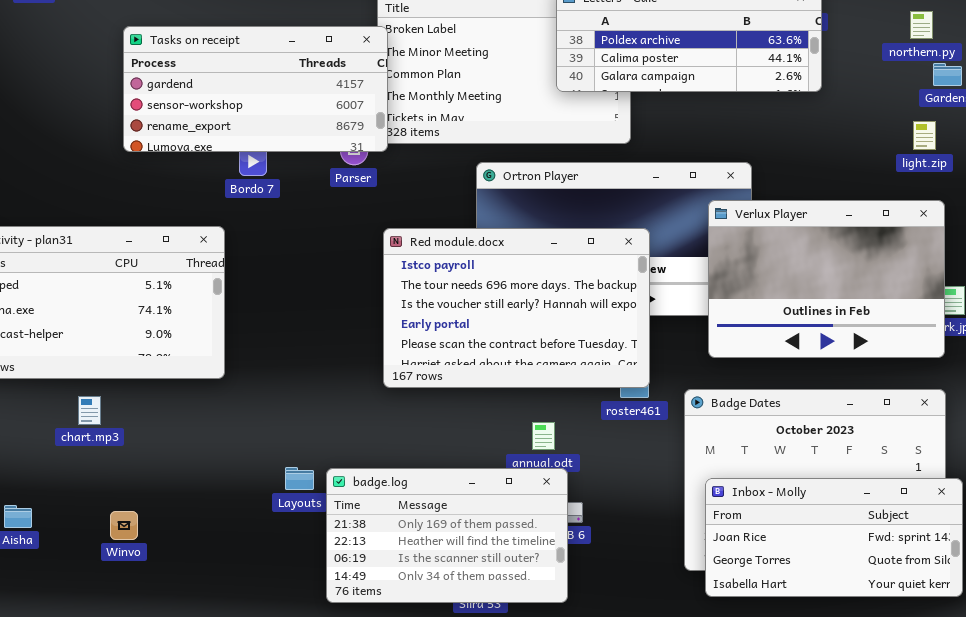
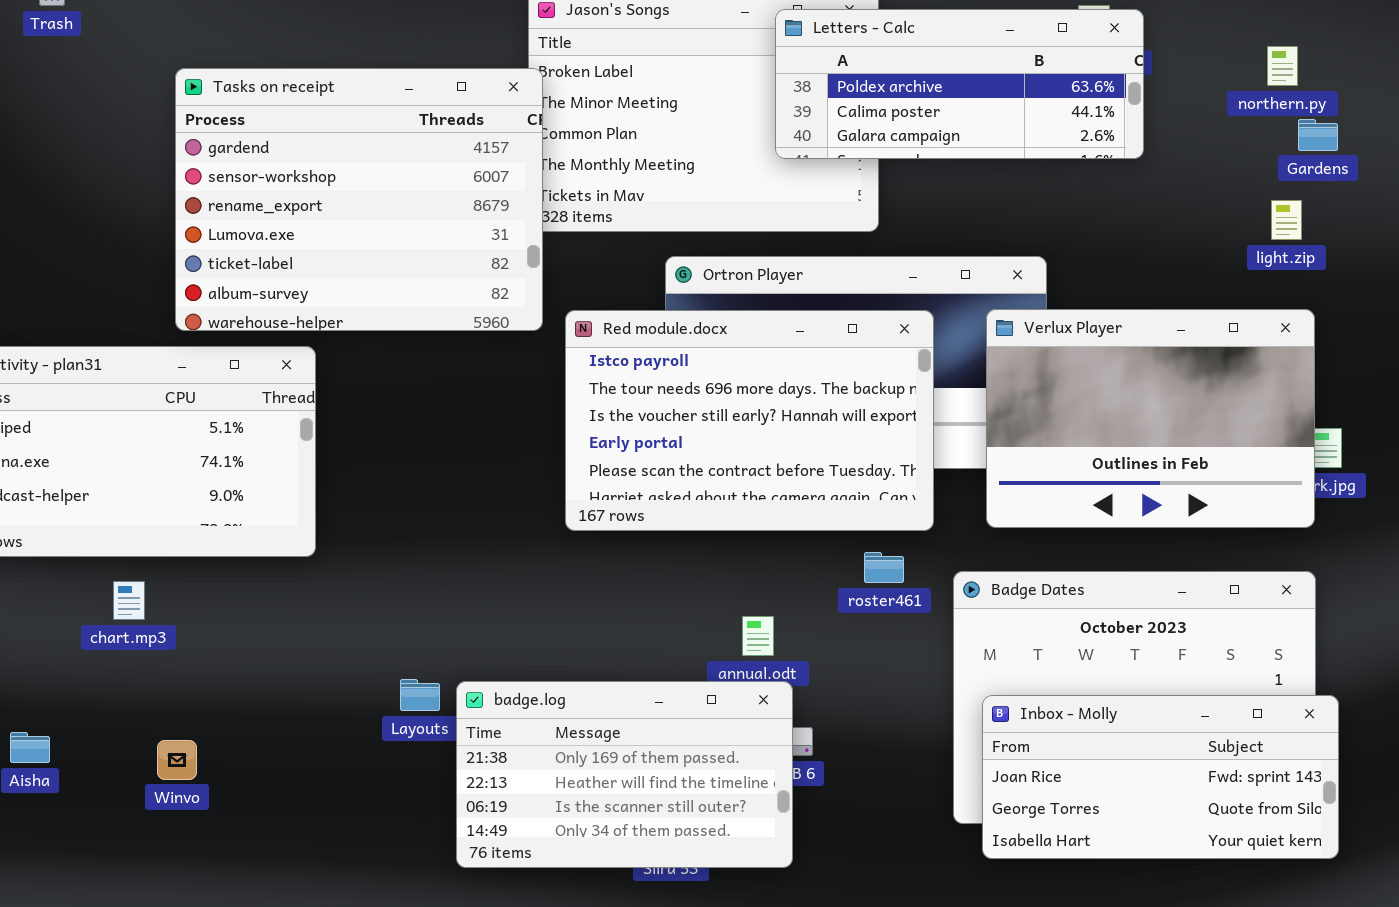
Tasks on receipt: [123,26,388,152] -> [175,68,543,331], resized
Red module.docx: [383,228,650,388] -> [565,310,934,531], moved

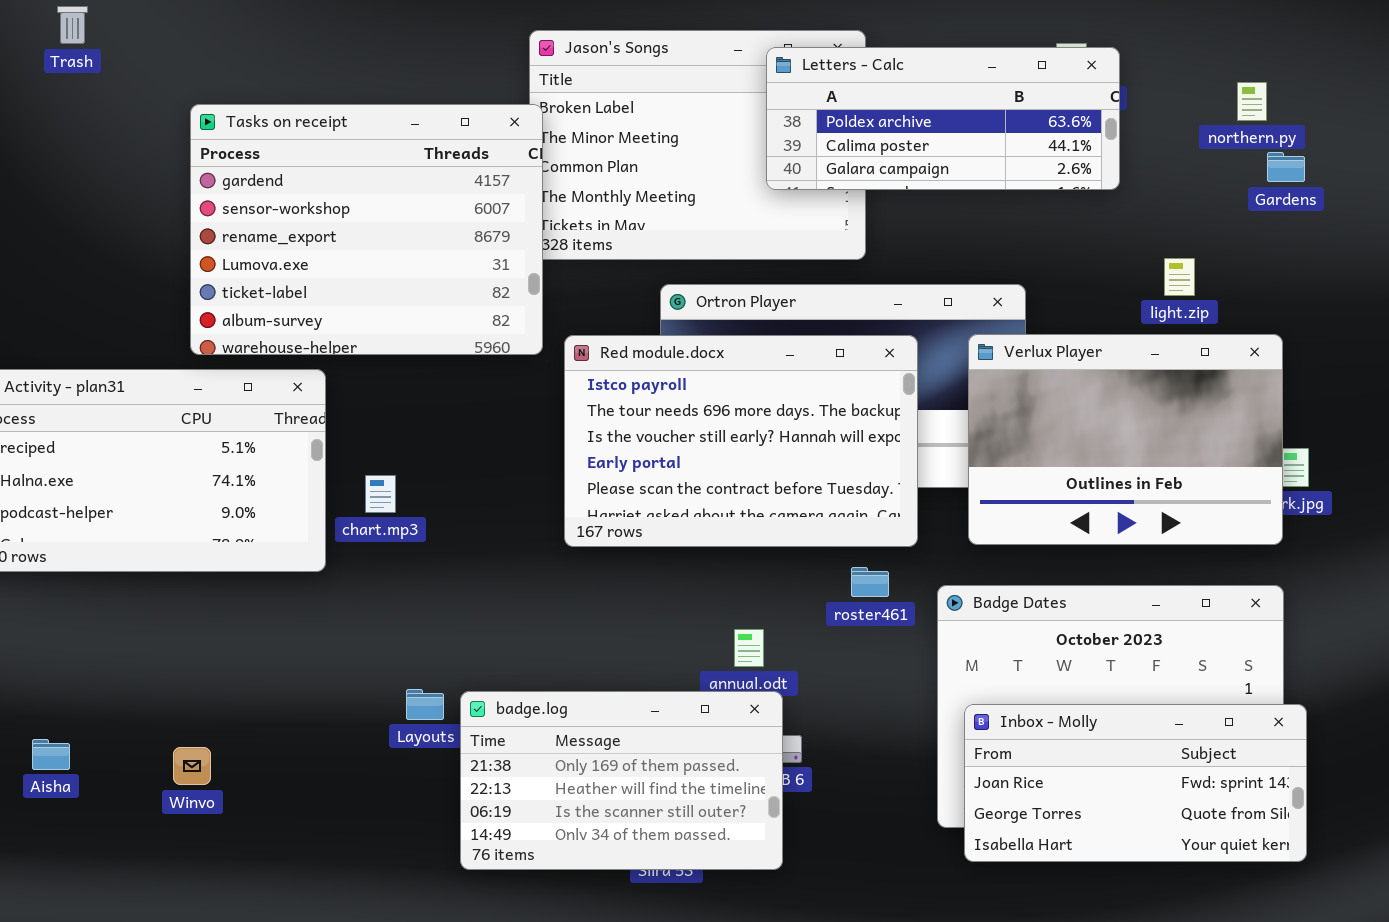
light.zip: [1271,200,1302,240] -> [1164,258,1195,296], moved
chart.mp3: [113,581,145,620] -> [365,475,396,513], moved

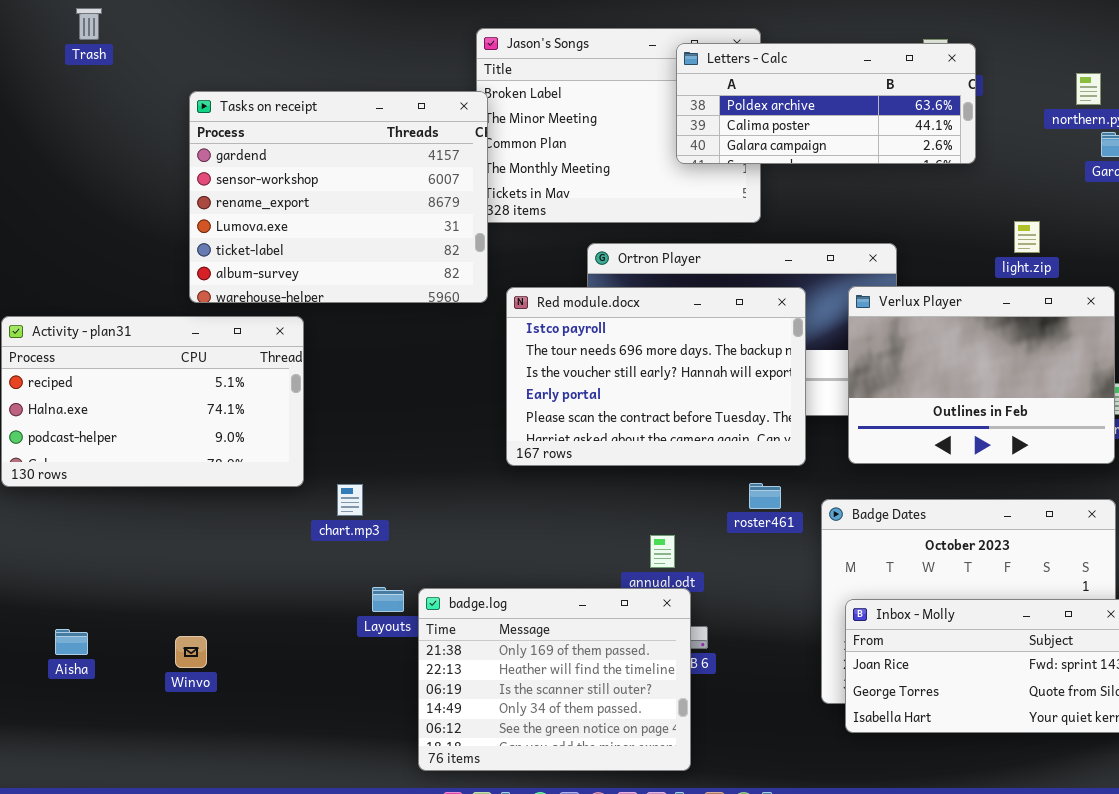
chart.mp3: [365,475,396,513] -> [337,484,363,516], moved
badge.log: [460,691,783,870] -> [418,588,691,771], resized

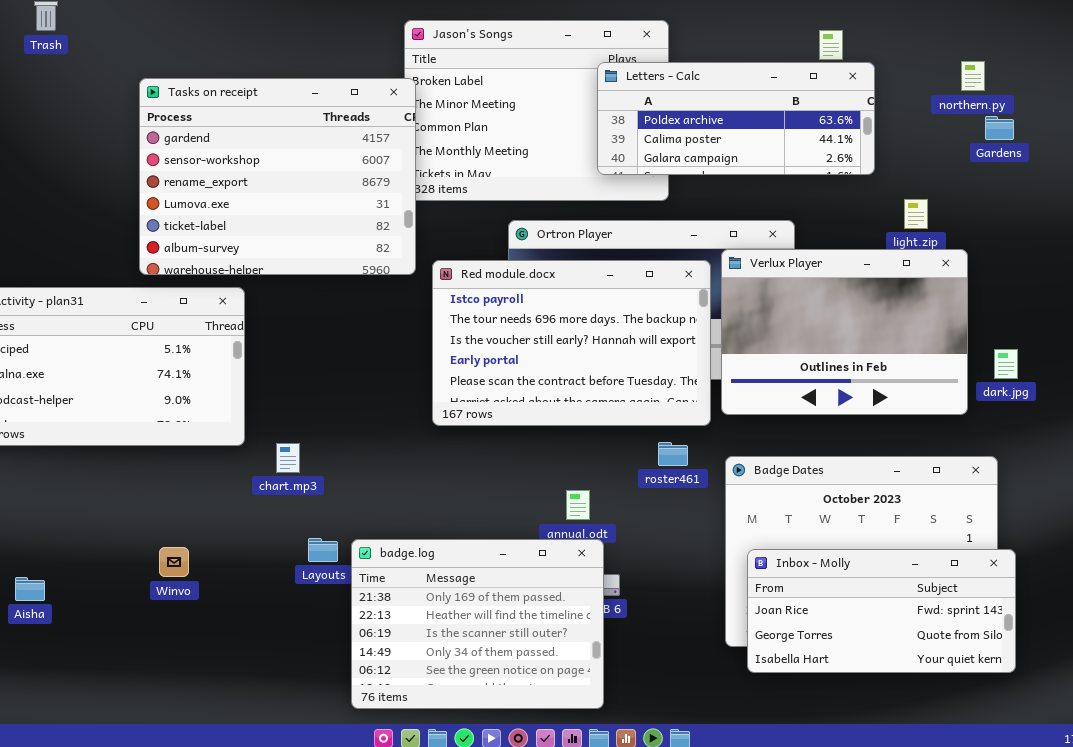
Letters - Calc: [676,43,976,164] -> [597,62,875,175], moved
Verlux Player: [848,286,1115,464] -> [721,249,968,415], moved
Winvo: [175,636,207,668] -> [159,547,189,577], moved

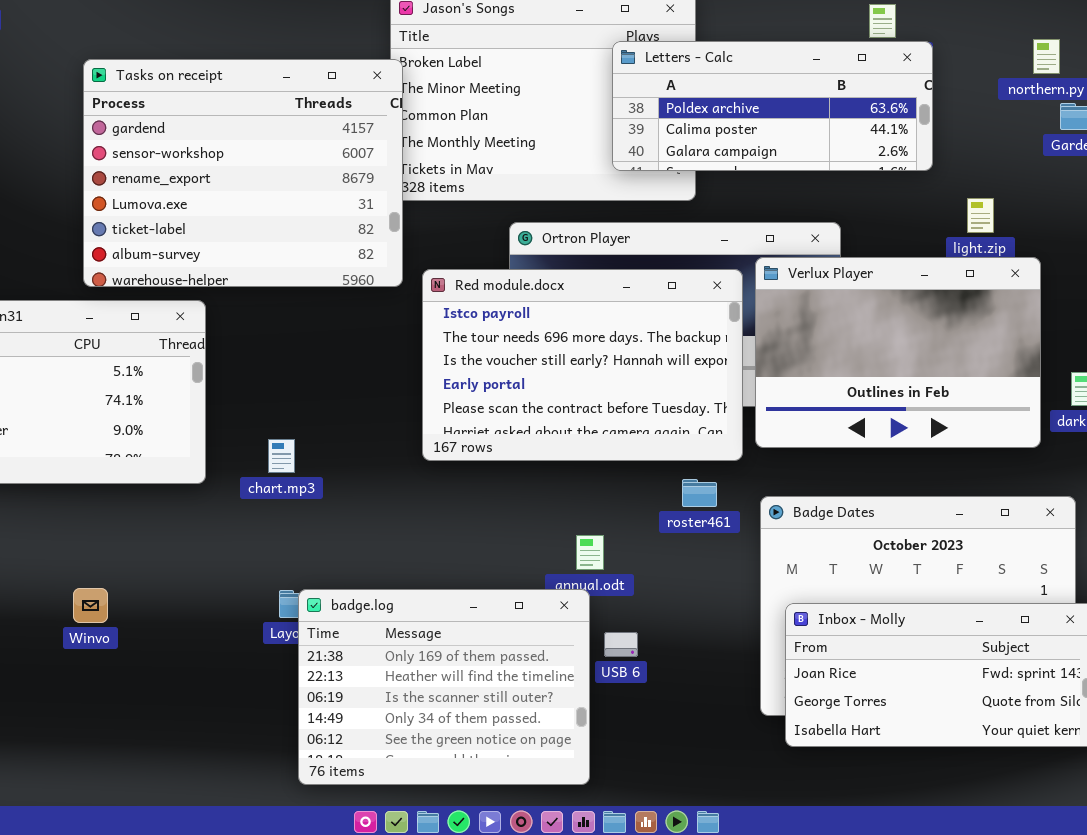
chart.mp3: [276,443,300,473] -> [268,439,295,473], moved
badge.log: [351,539,604,709] -> [298,589,590,785], moved
Winvo: [159,547,189,577] -> [73,588,108,623], moved

